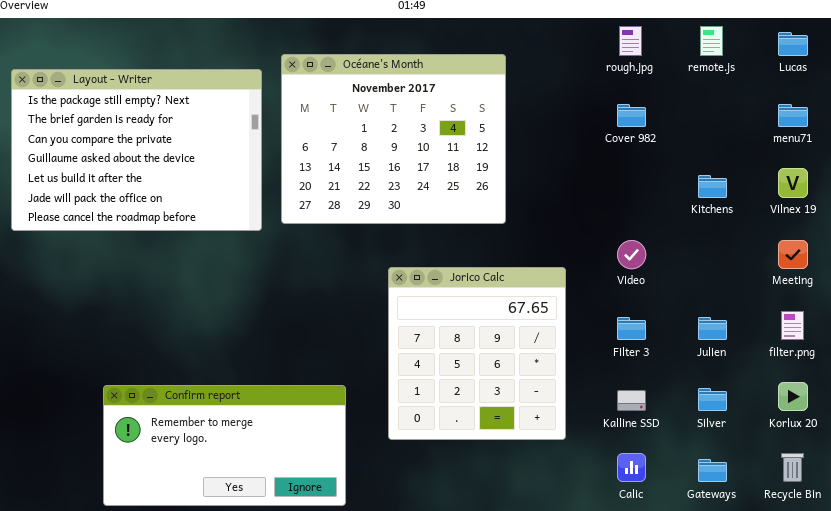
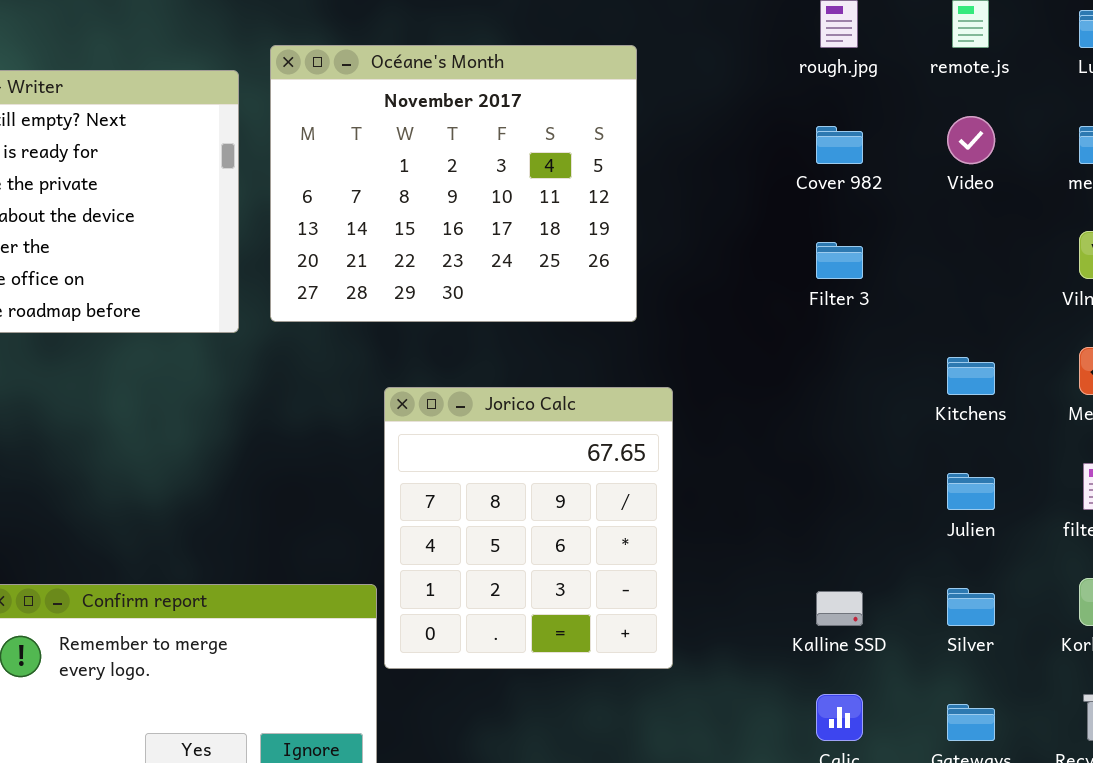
Kitchens: [698,175,727,198] -> [947,357,995,395], moved
Video: [617,240,646,269] -> [947,116,995,164], moved
Jorico Calc: [388,267,566,440] -> [384,387,673,669], moved
Filter 3: [617,317,646,340] -> [816,242,863,279], moved

